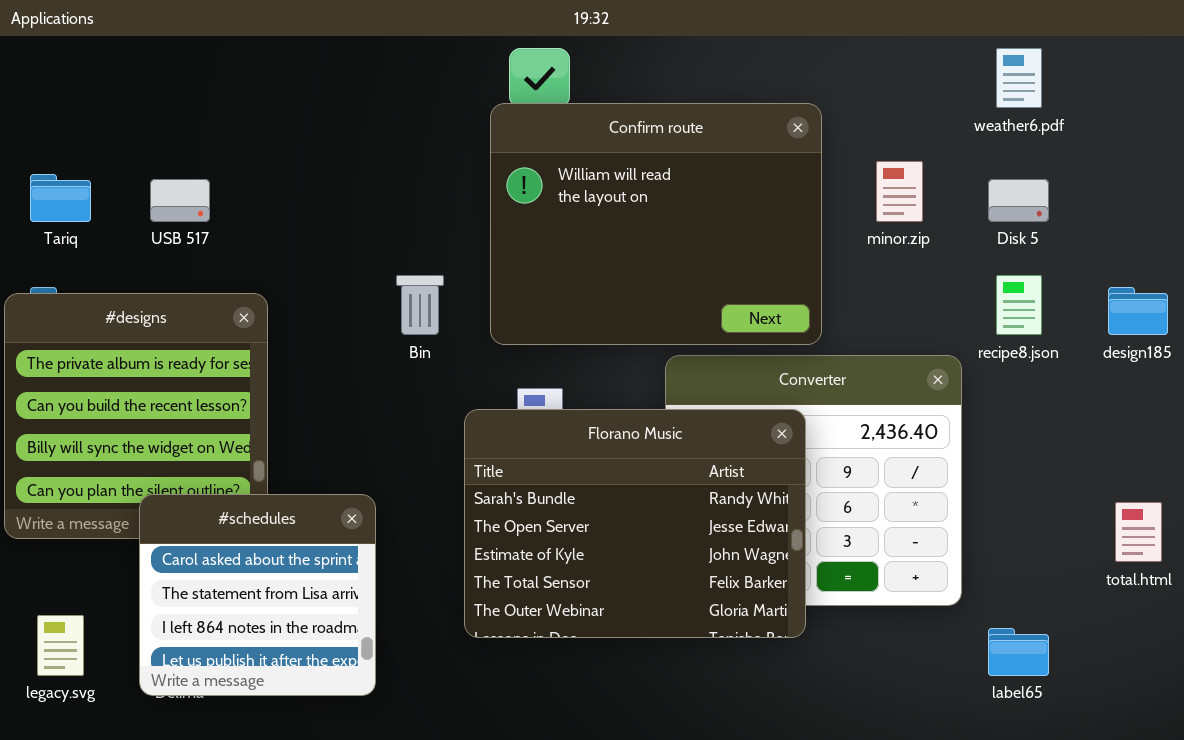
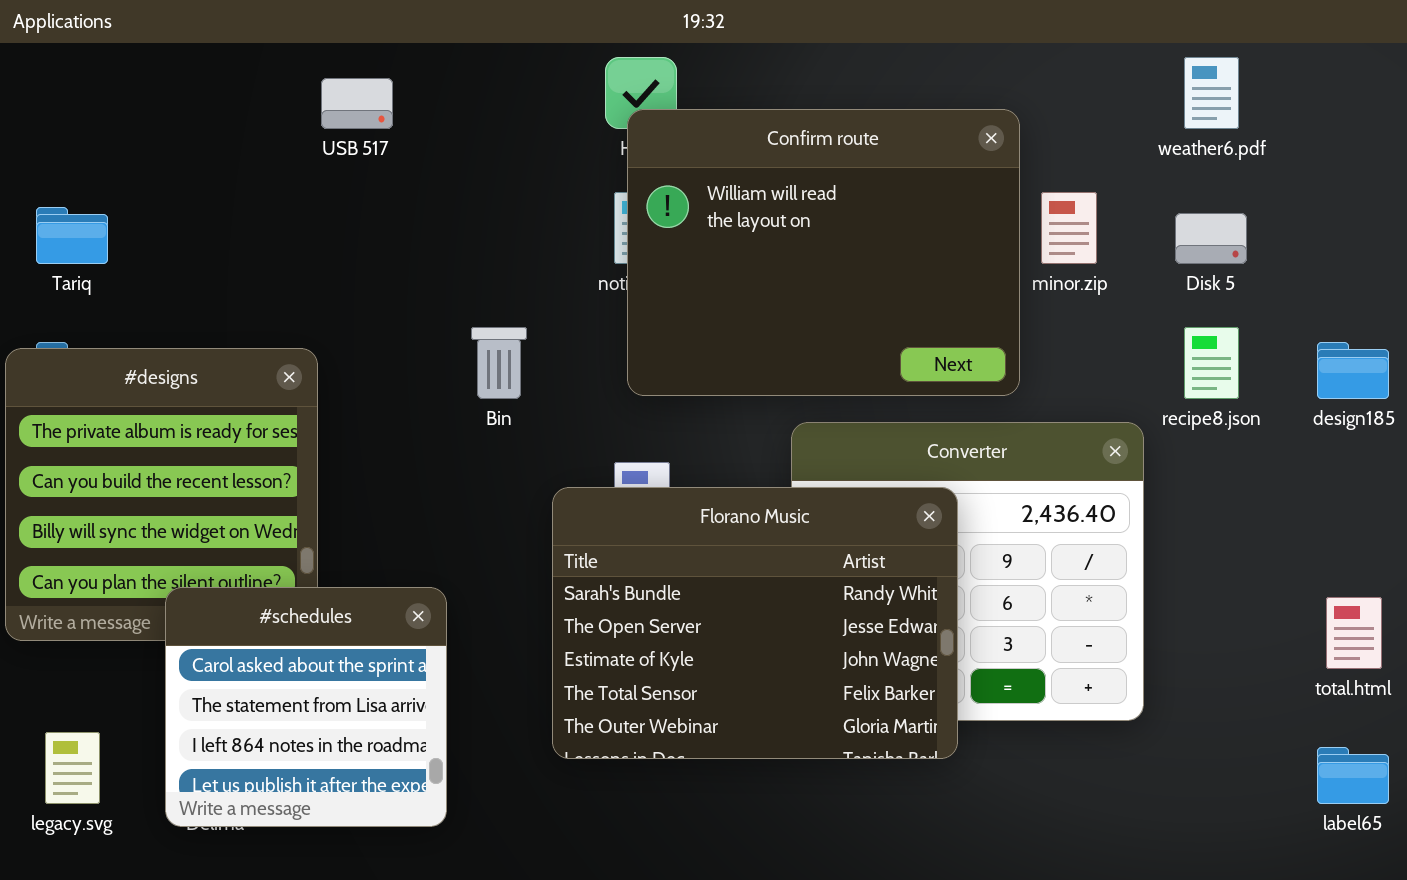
Confirm route: [490,103,822,345] -> [627,109,1020,396], moved
USB 517: [150,179,210,222] -> [321,78,393,129], moved
label65: [988,628,1049,676] -> [1317,747,1389,804], moved

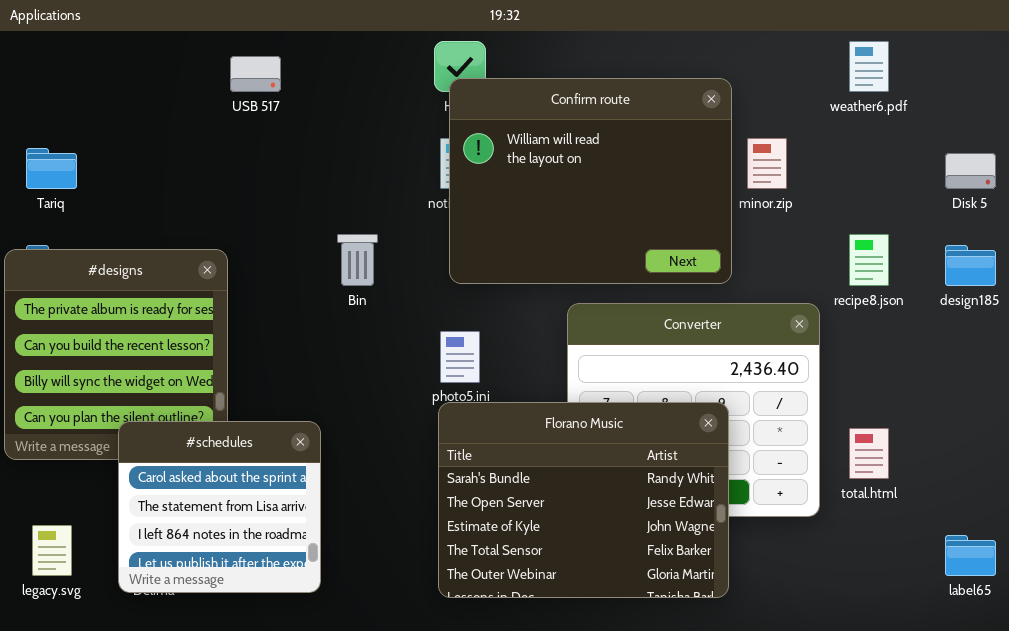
Disk 5: [1175,213,1247,264] -> [945,153,996,189], moved
Florano Music: [552,487,958,759] -> [438,402,729,598], moved
total.html: [1326,597,1382,669] -> [849,428,889,479], moved

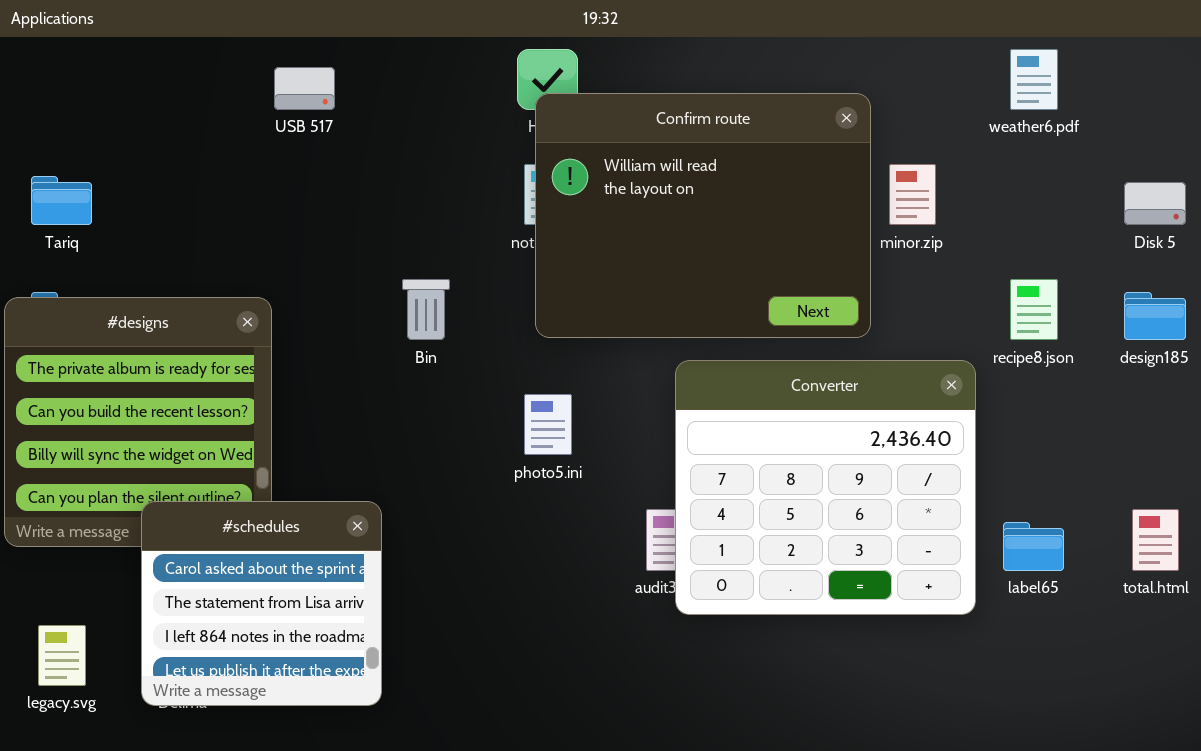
Florano Music: [438,402,729,598] -> none, closed
total.html: [849,428,889,479] -> [1132,509,1179,571], moved
label65: [945,535,996,576] -> [1003,522,1064,571], moved

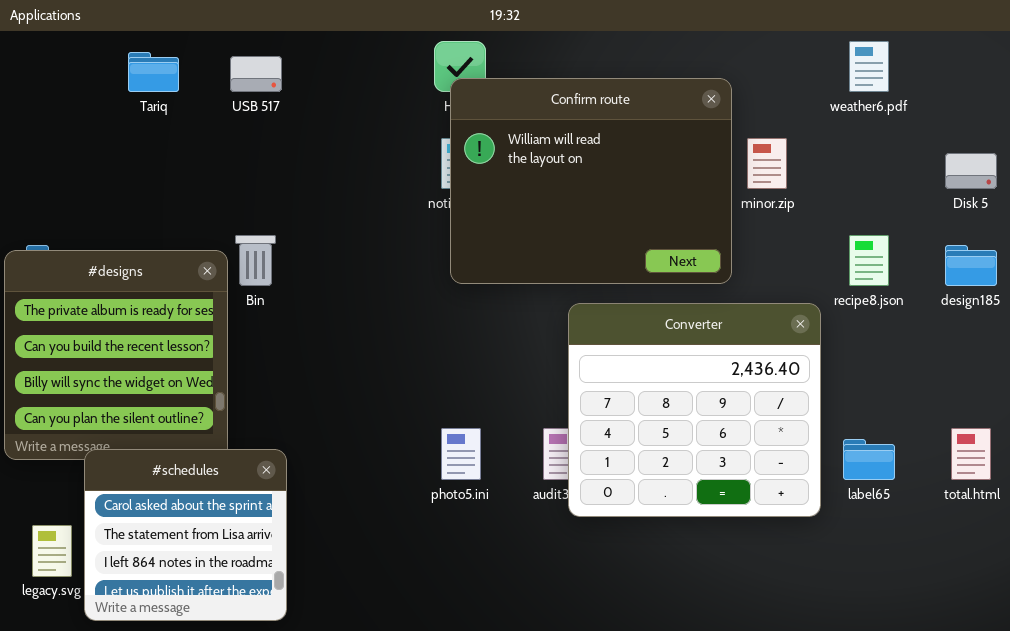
Tariq: [31,176,92,225] -> [128,52,179,92], moved
Bin: [402,279,450,340] -> [235,235,276,286], moved
photo5.ini: [524,394,572,455] -> [441,428,481,480], moved
#schedules: [141,501,382,706] -> [84,449,287,621], moved

